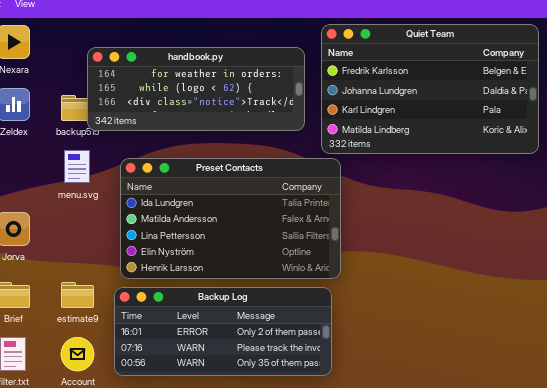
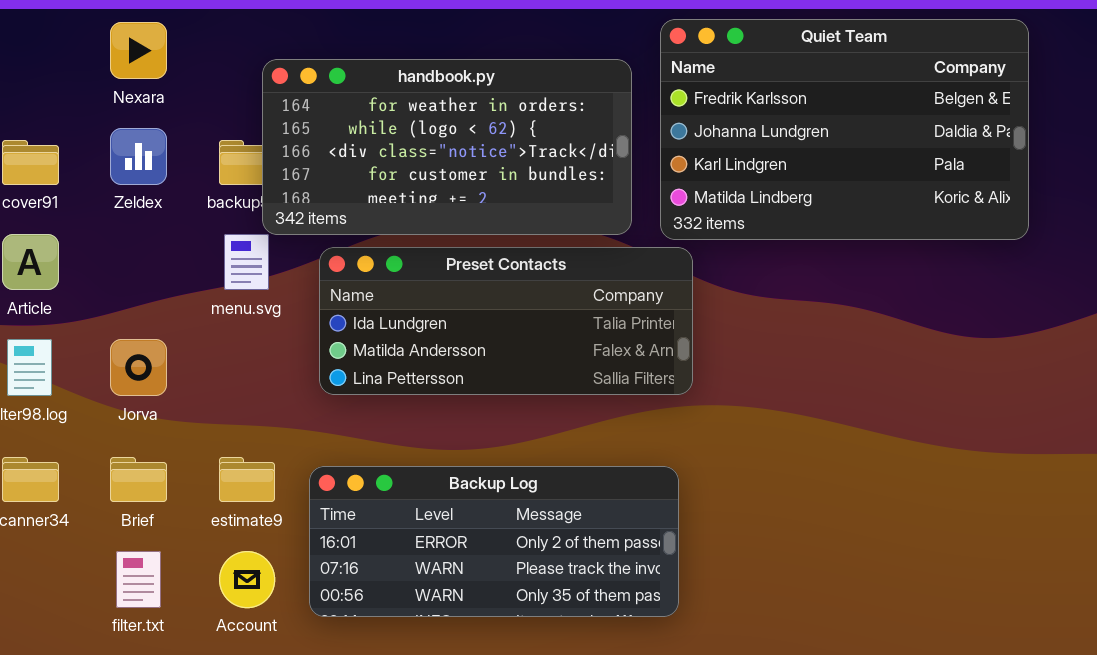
handbook.py: [87,47,305,131] -> [262,59,632,235], resized
Preset Contacts: [120,158,341,279] -> [319,247,693,395], resized

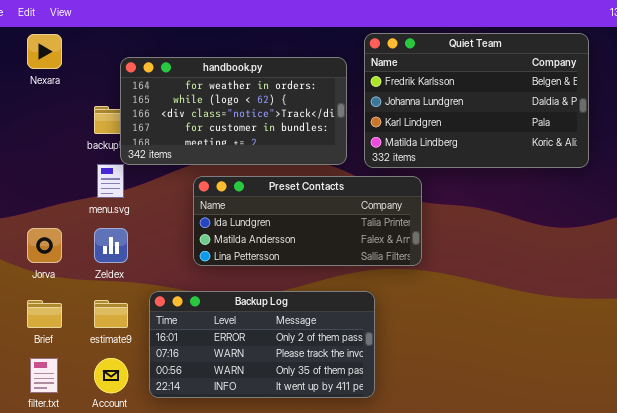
Zeldex: [110,128,167,185] -> [94,228,128,263], moved
Preset Contacts: [319,247,693,395] -> [193,176,422,266], moved
Backup Log: [309,466,679,617] -> [149,291,375,398], resized

